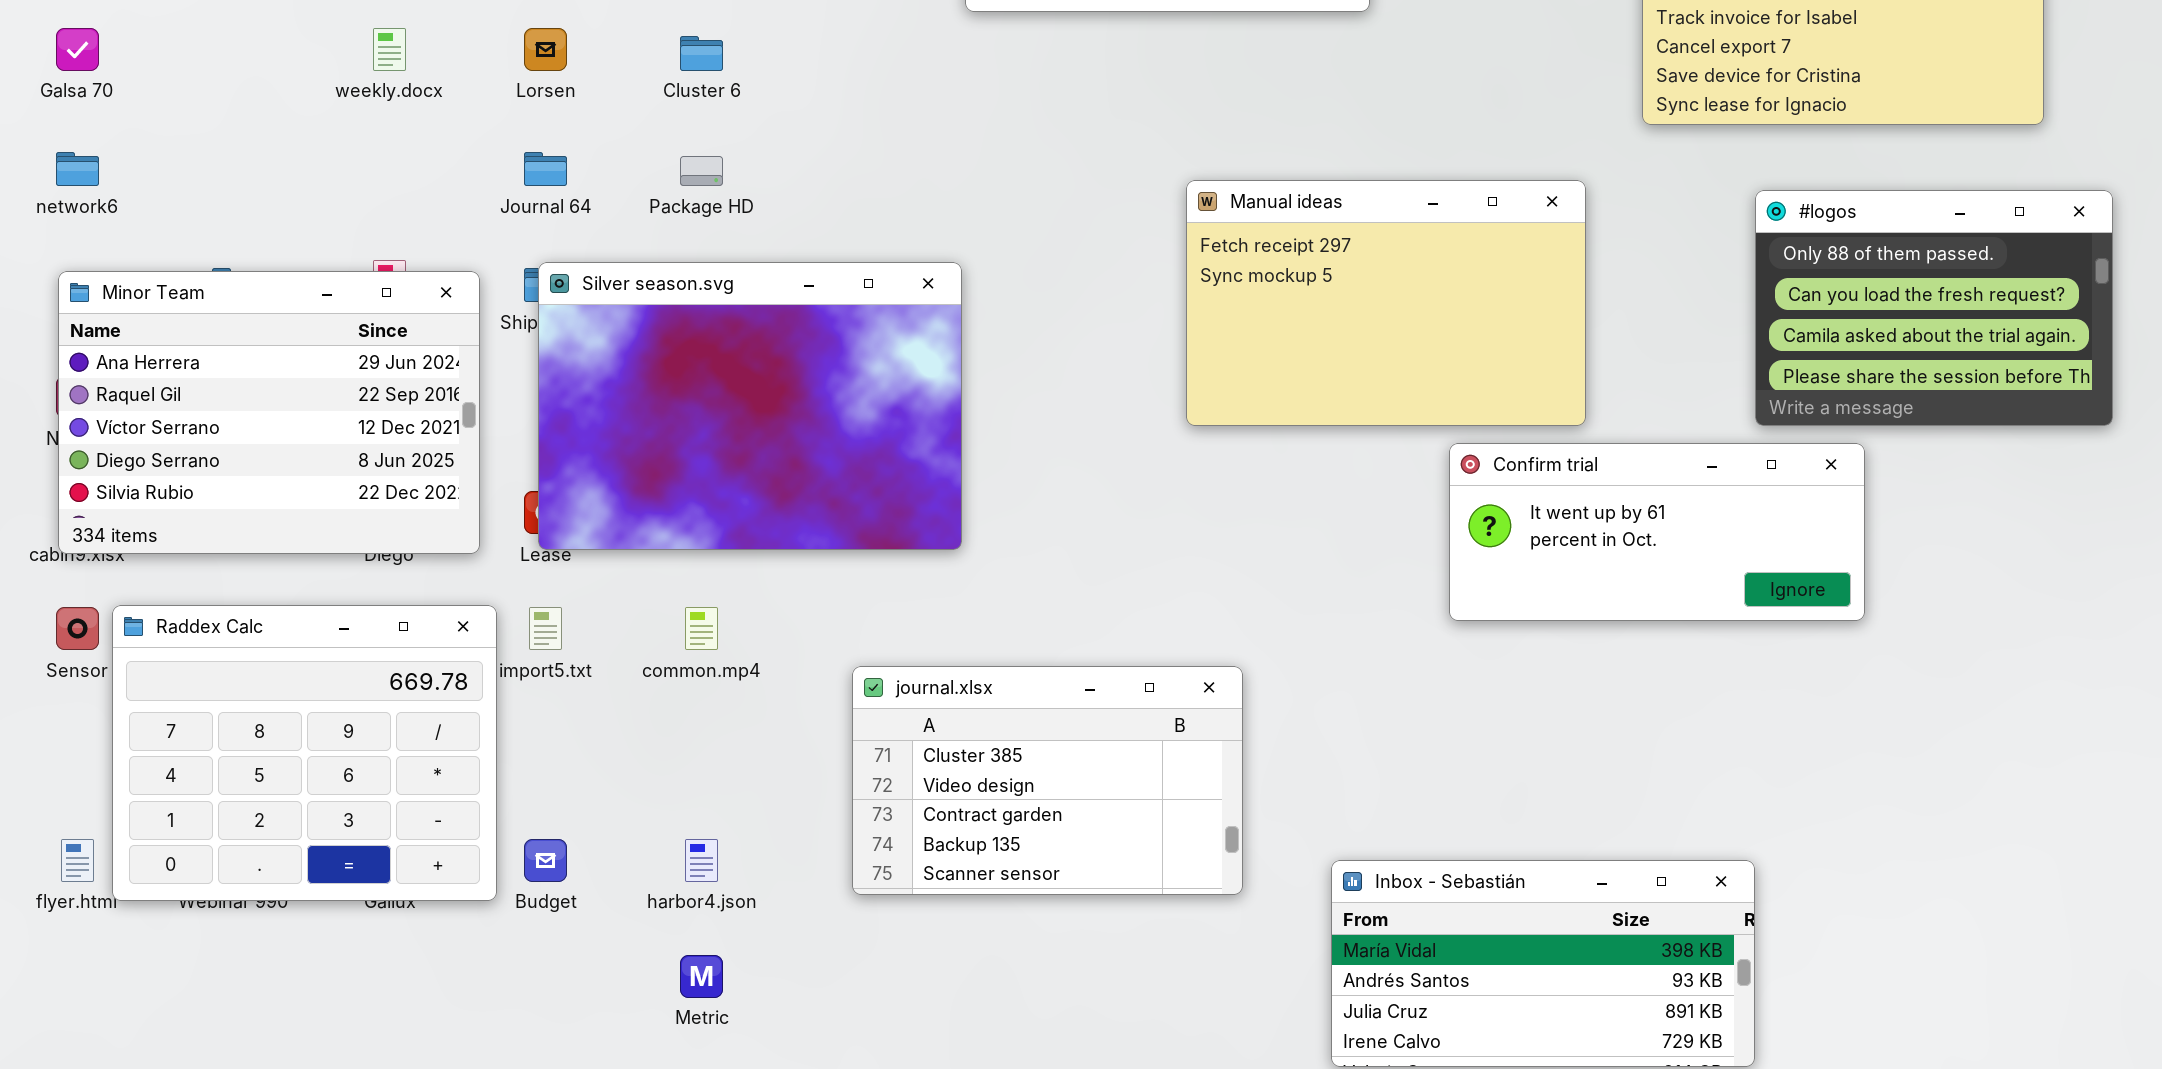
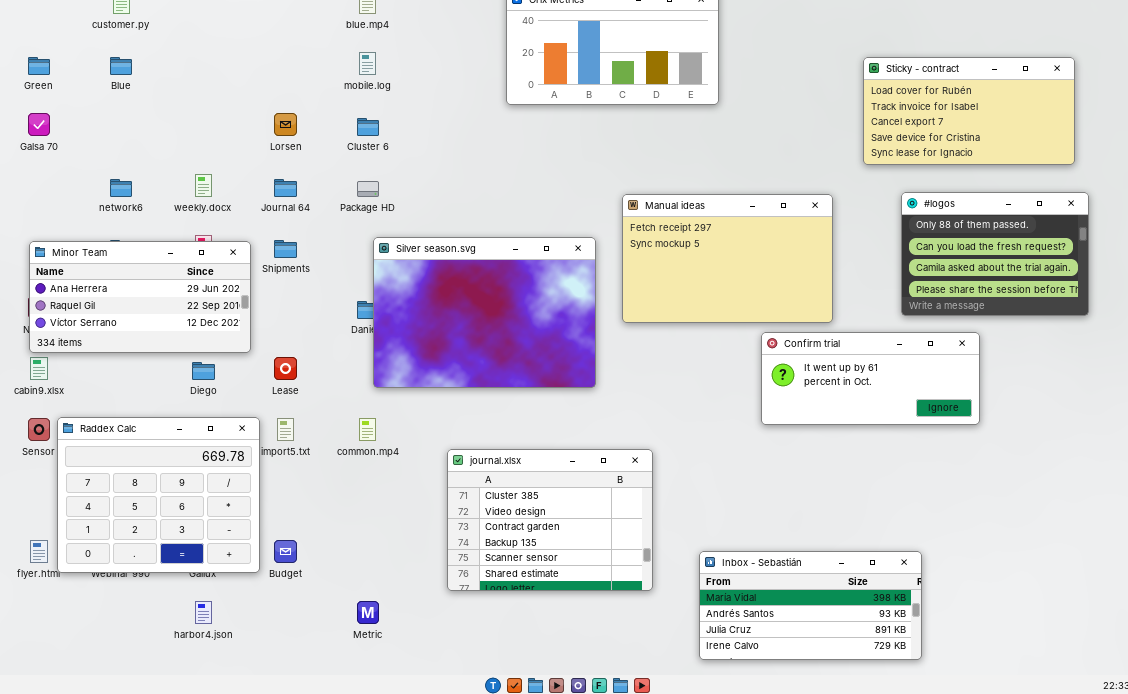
weekly.docx: [373,28,406,71] -> [195,174,212,197], moved
network6: [56,152,99,186] -> [110,179,132,197], moved
#logos: [1755,190,2113,426] -> [901,192,1089,316], moved
Silver season.svg: [538,262,962,550] -> [373,237,596,388], moved
Minor Team: [58,271,480,554] -> [29,241,251,353], resized
journal.xlsx: [852,666,1243,895] -> [447,449,653,591], resized
harbor4.json: [685,839,718,882] -> [195,601,212,624], moved

